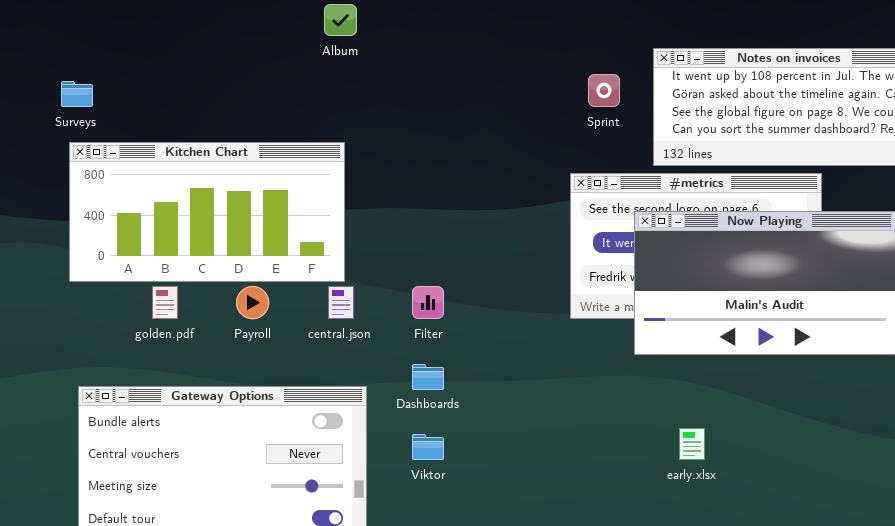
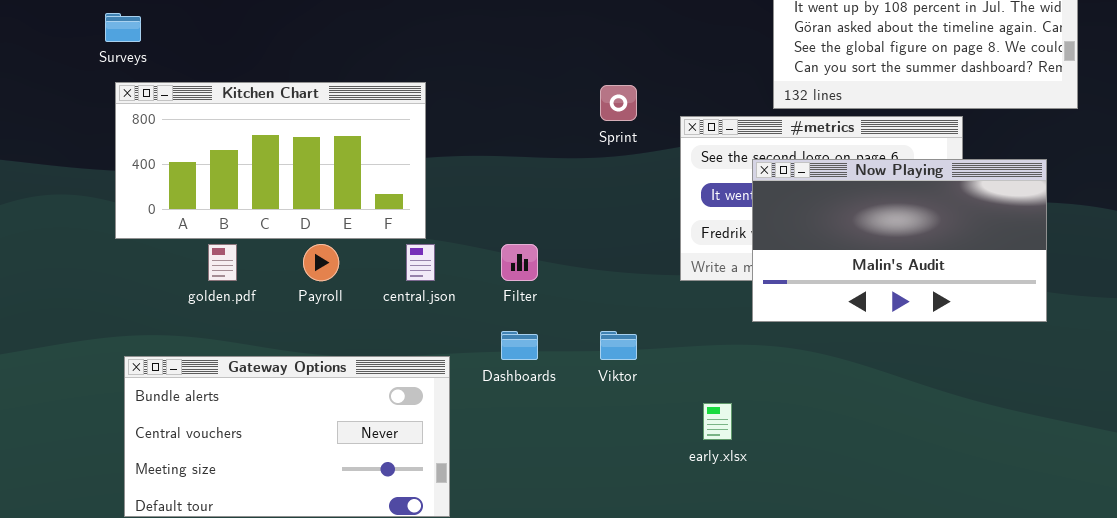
Sprint: [588,74,620,107] -> [600,85,637,121], moved
early.xlsx: [679,428,705,460] -> [703,403,732,440], moved
Viktor: [412,434,444,460] -> [600,331,637,360], moved

